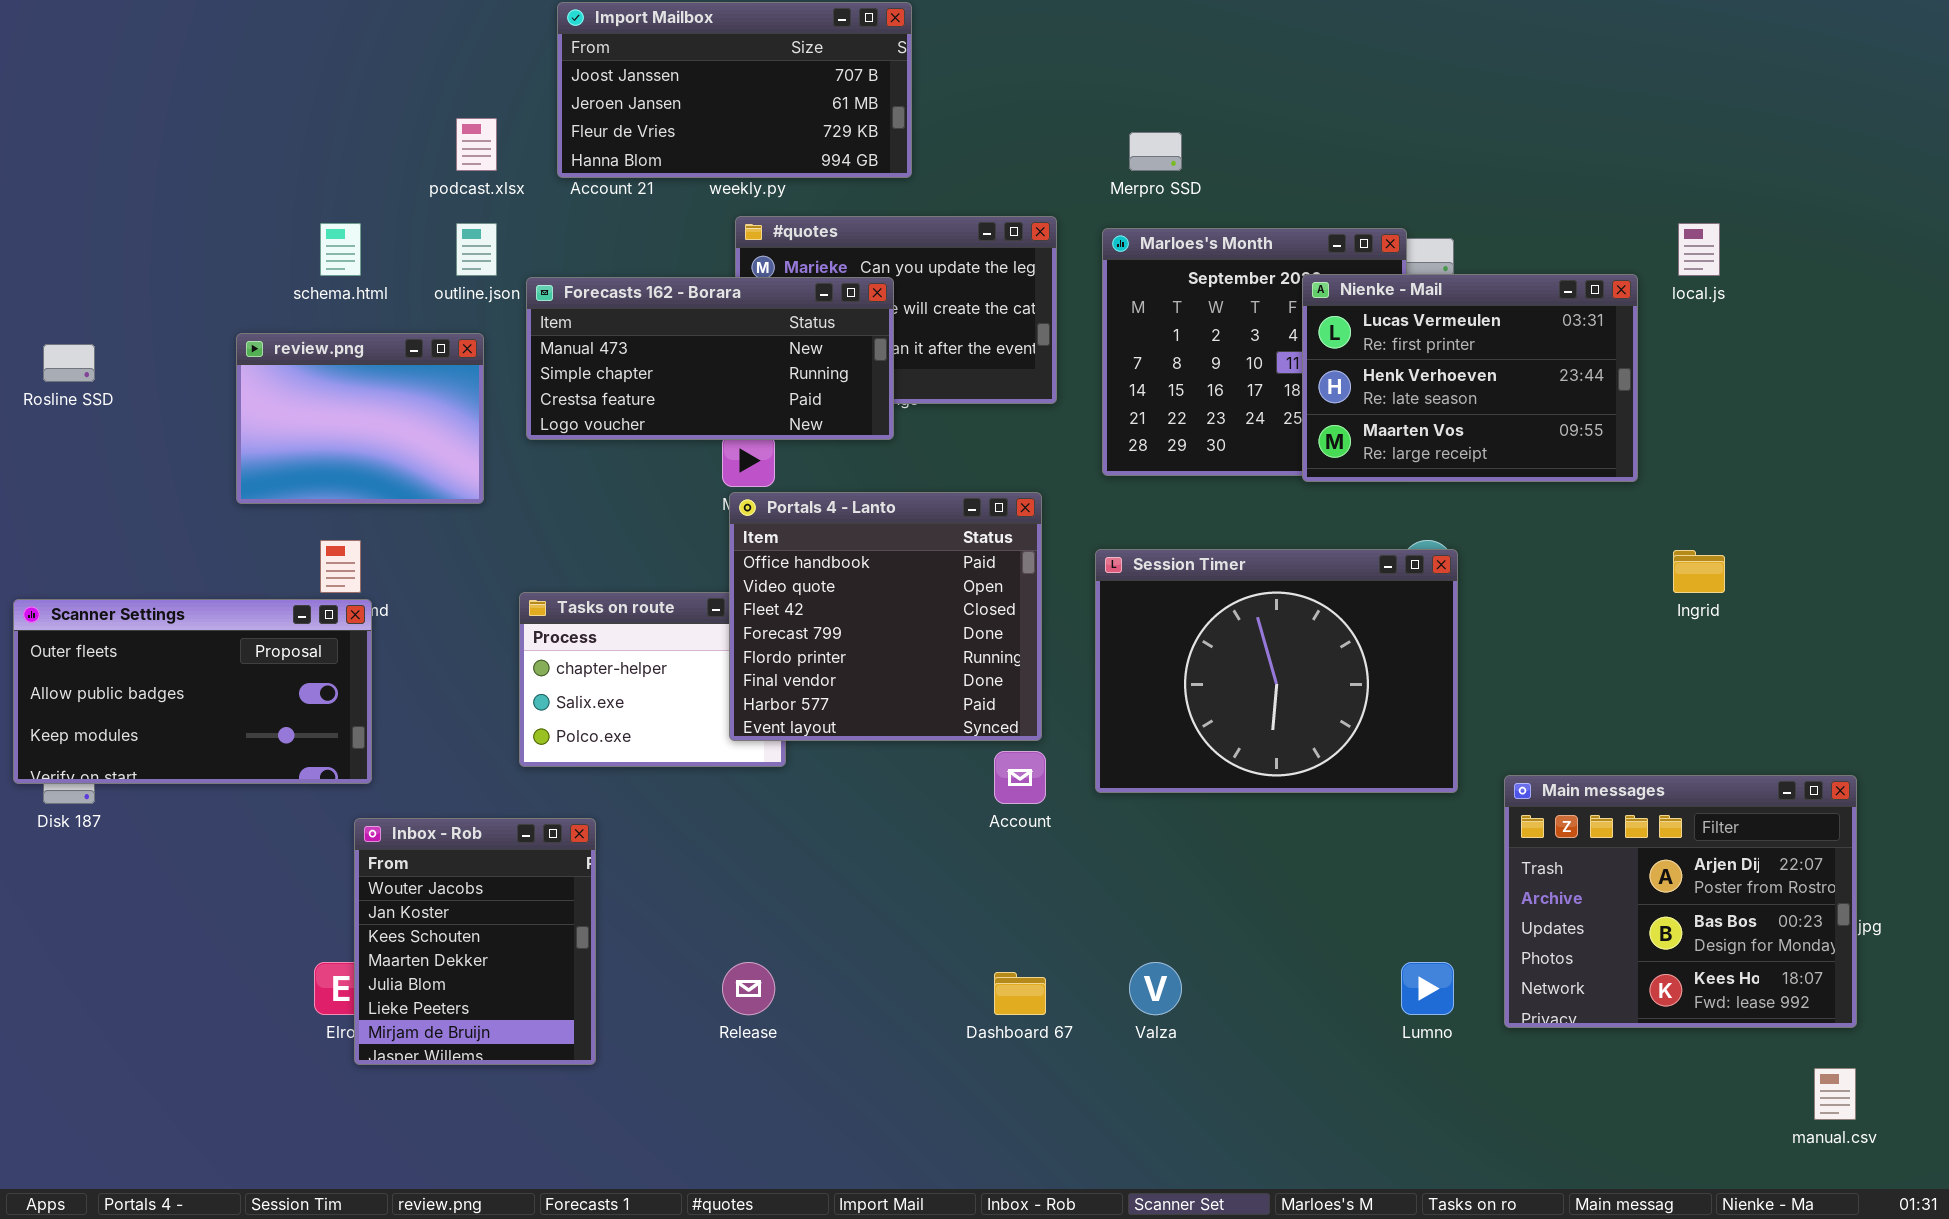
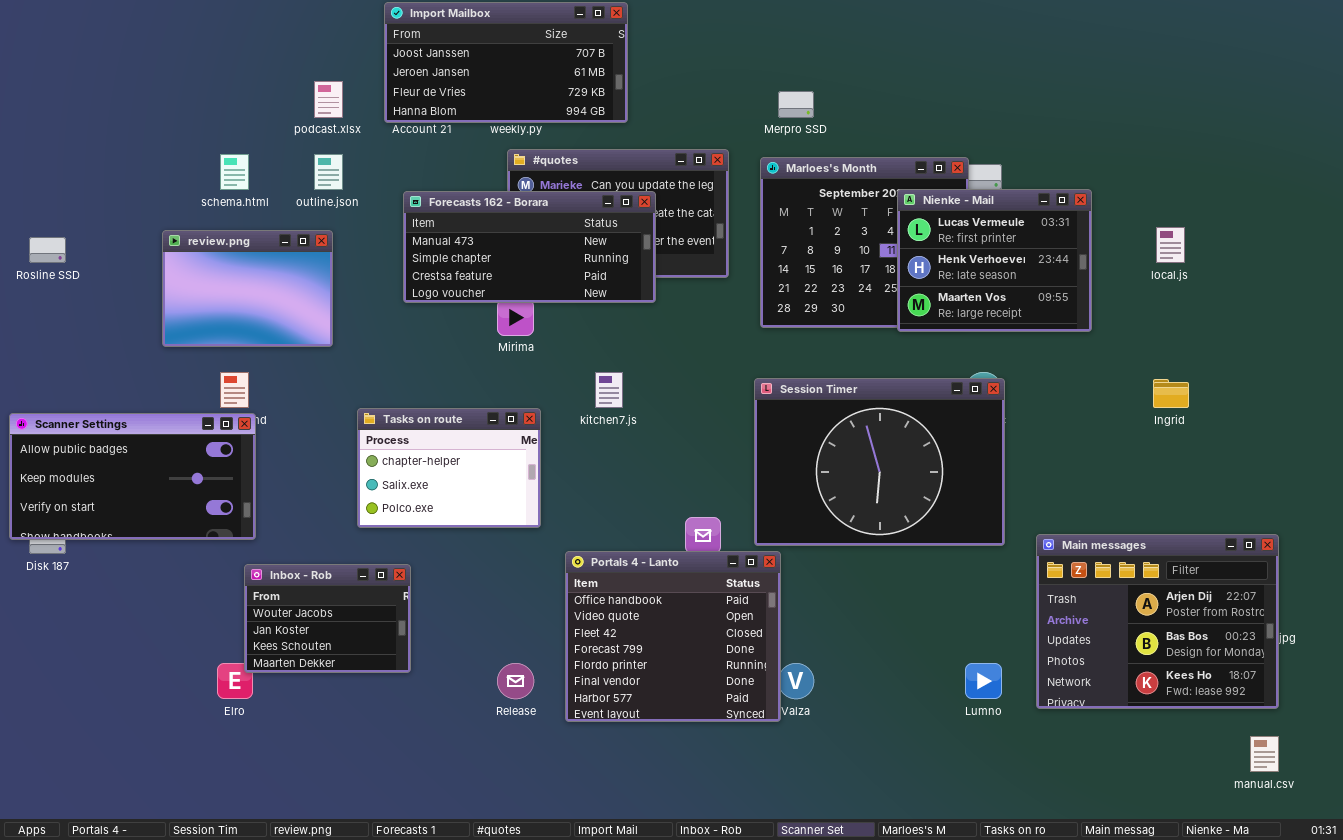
local.js: [1678,223,1720,276] -> [1156,227,1185,263], moved
Nienke - Mail: [1302,274,1638,482] -> [897,189,1092,332], resized
Forecasts 162 - Borara: [526,277,894,440] -> [403,191,656,303], moved
Portals 4 - Lanto: [729,492,1042,741] -> [565,551,781,722], moved
Scanner Settings: [13,599,372,784] -> [9,413,256,540], scrolled down 1 row
Inbox - Rob: [354,818,596,1065] -> [244,564,411,673], resized

